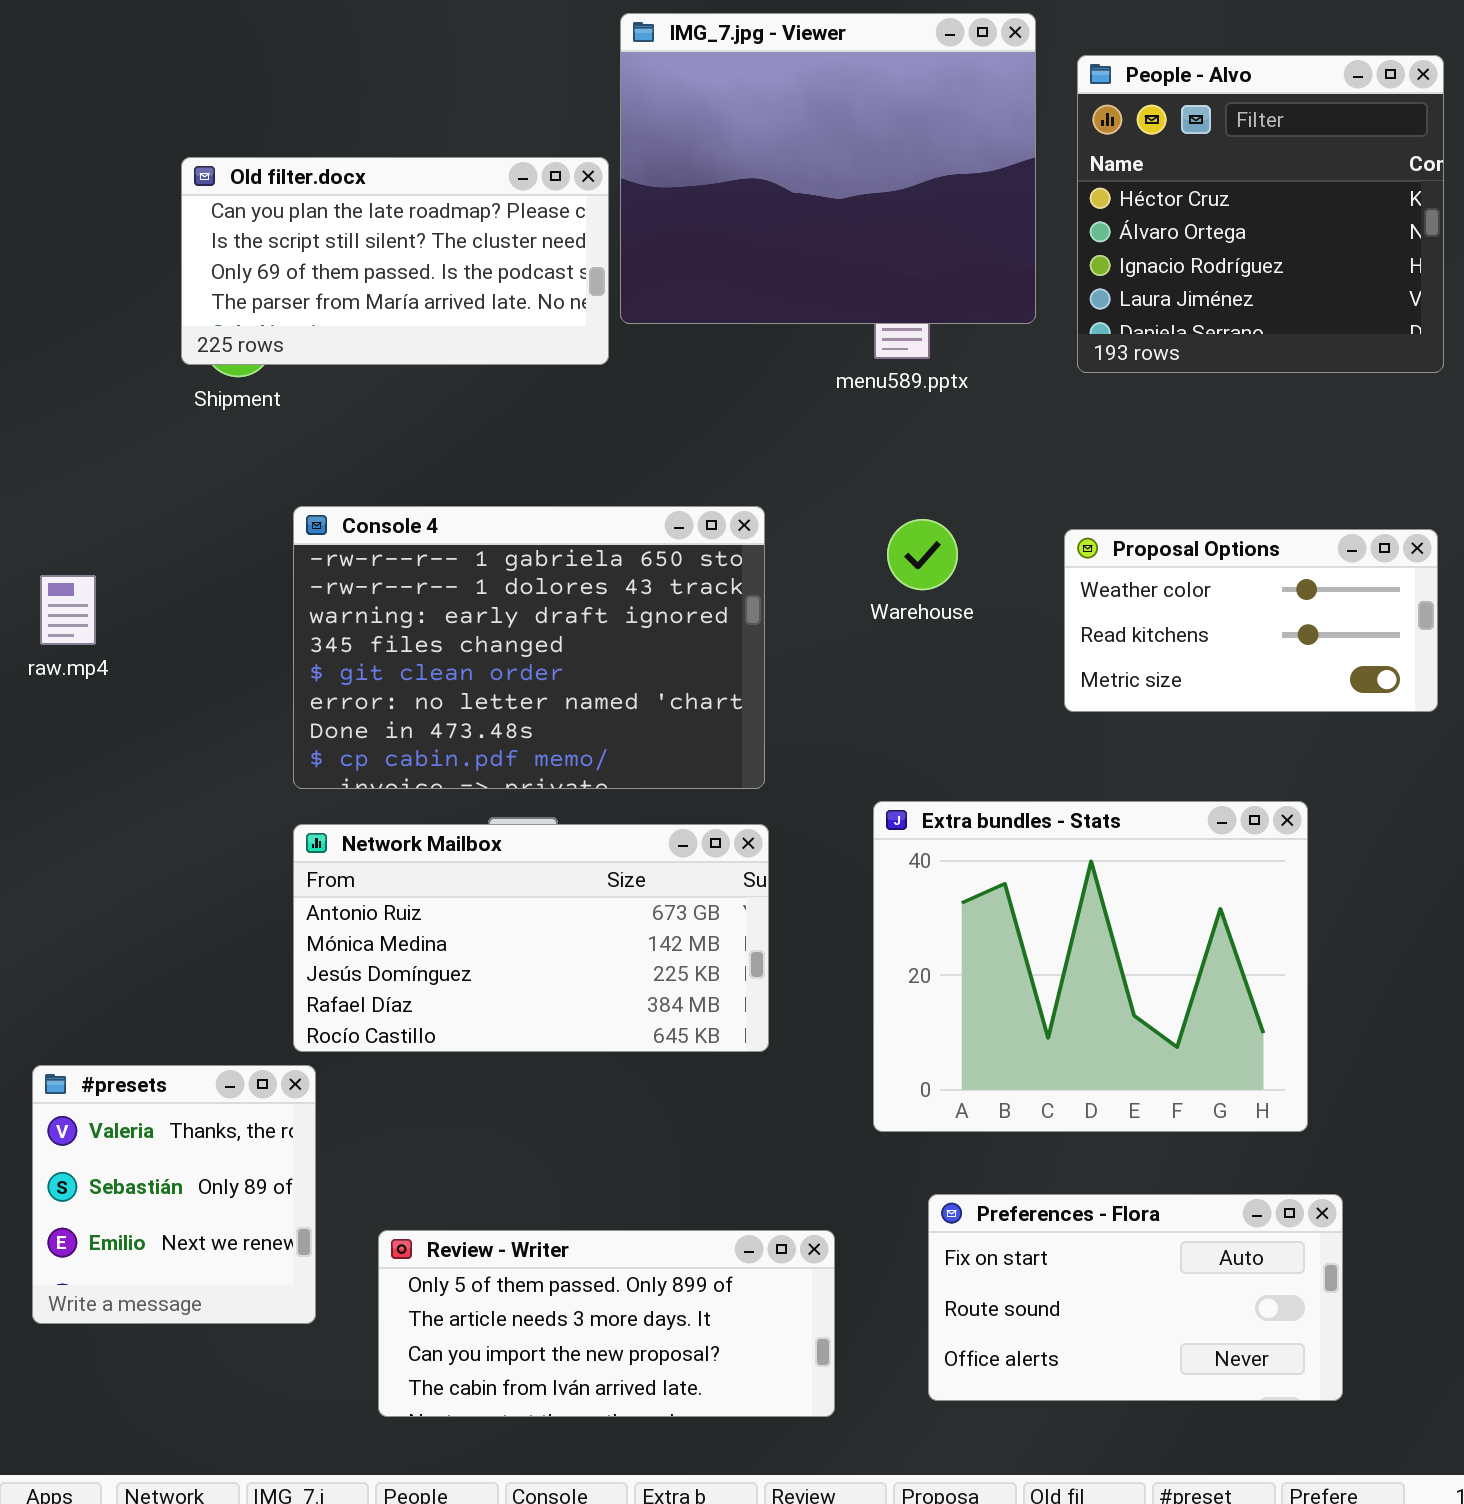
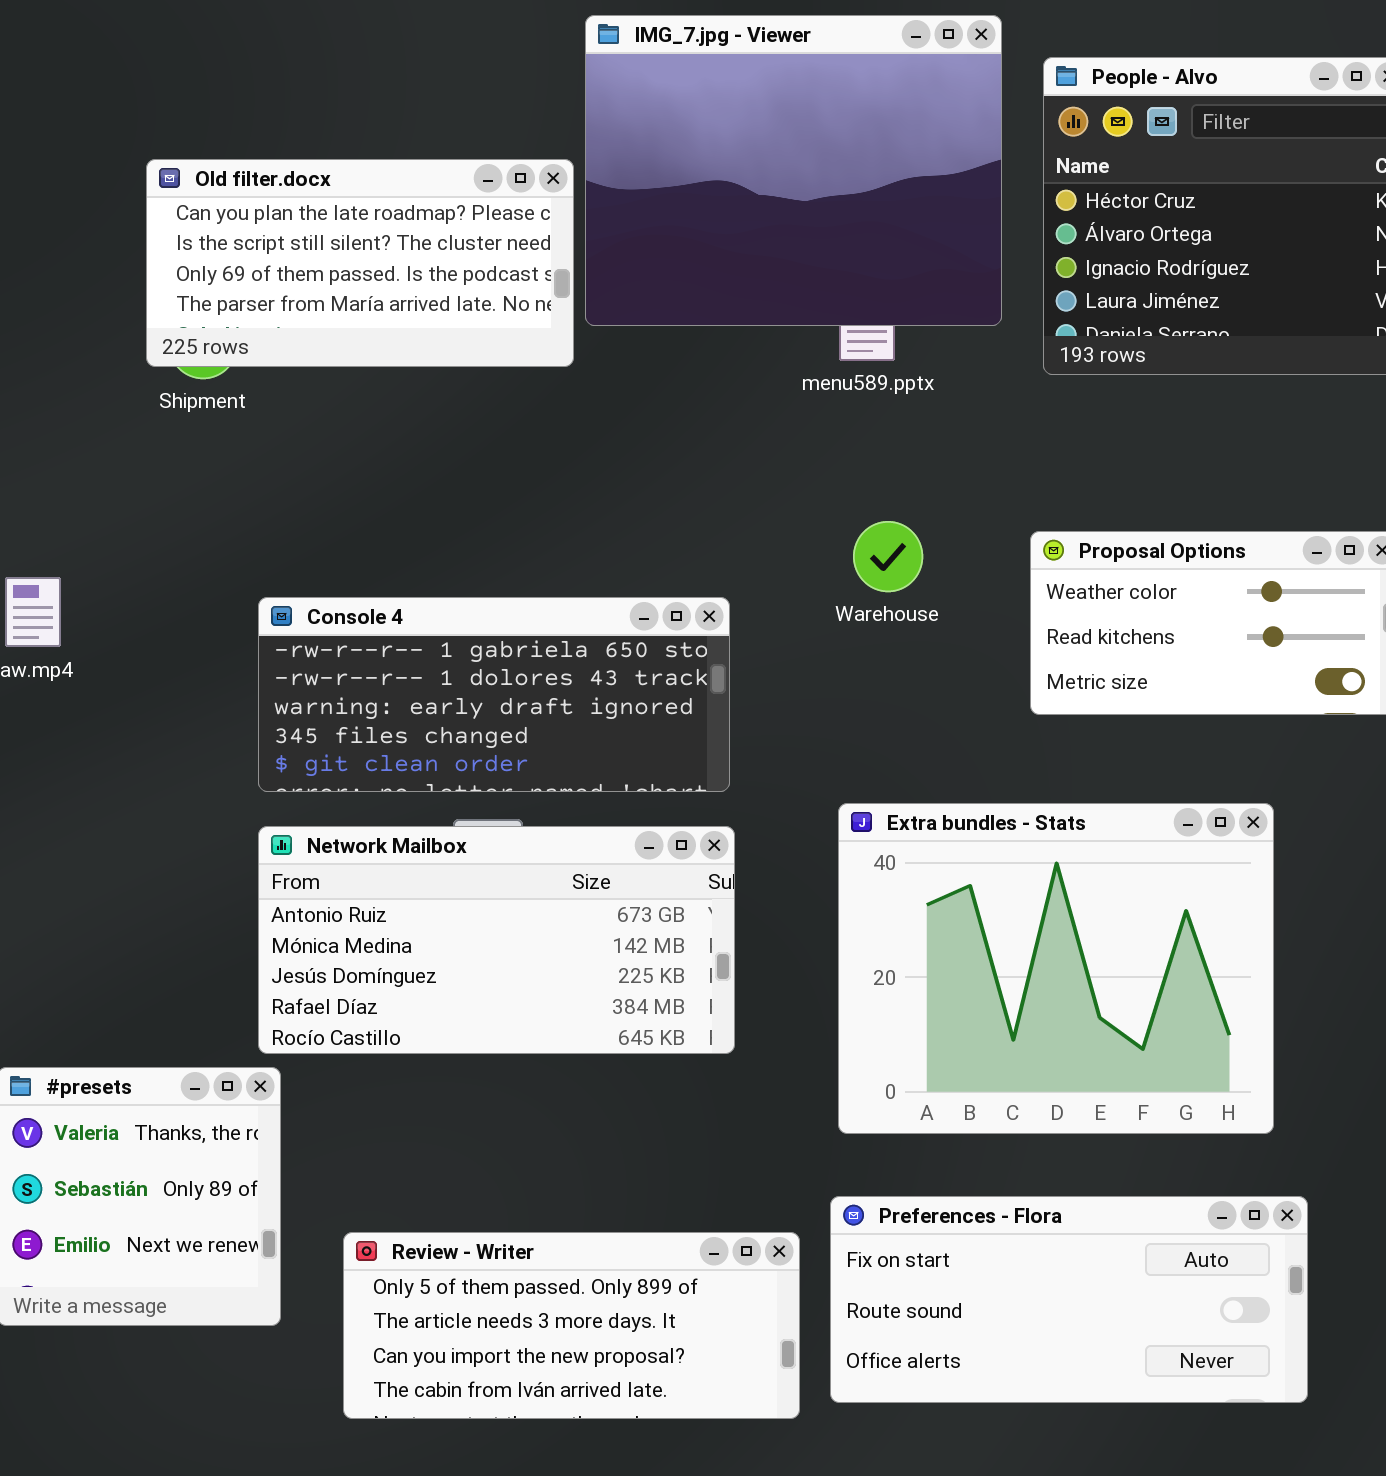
Console 4: [293,506,765,789] -> [258,597,730,792], resized
Preferences - Flora: [928,1194,1343,1401] -> [830,1196,1308,1403], resized

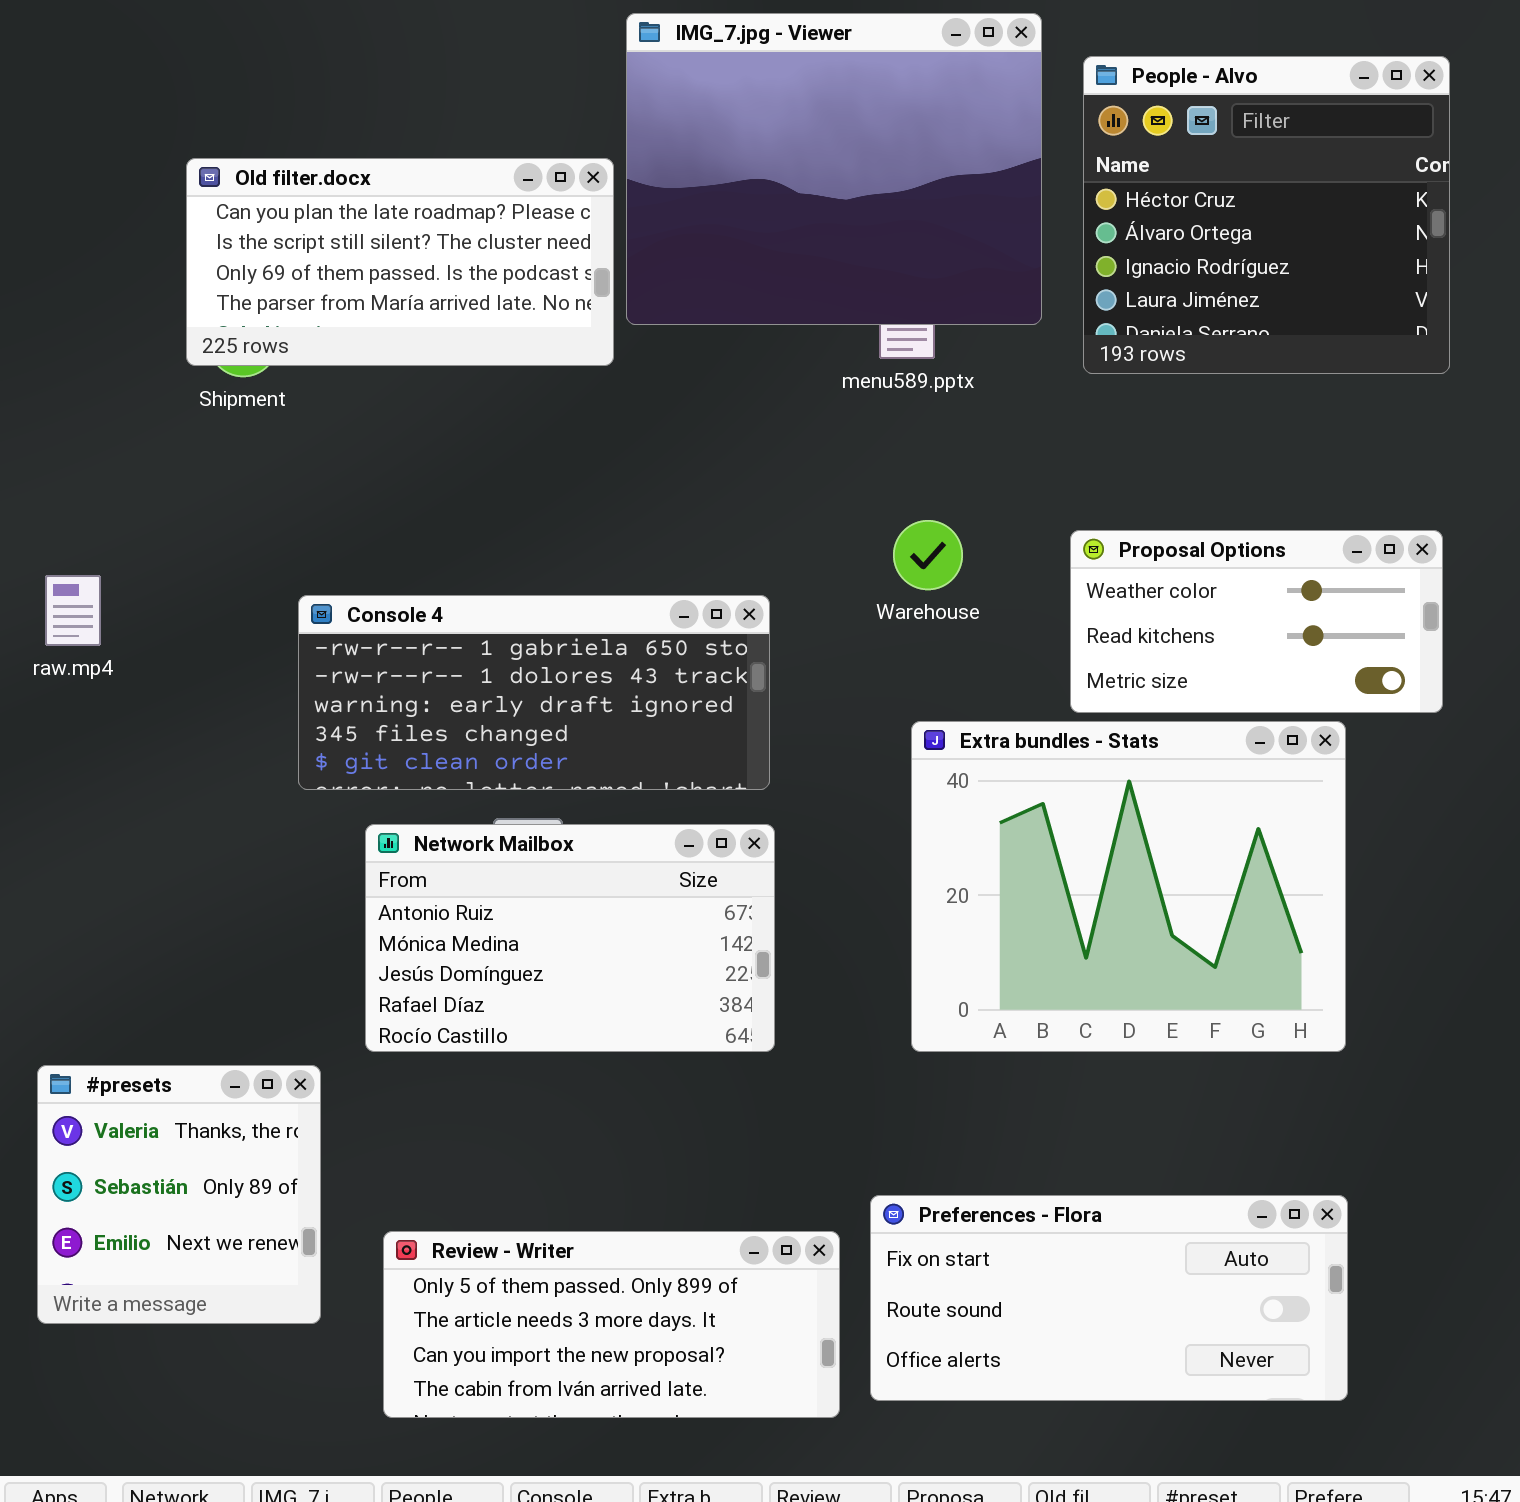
Extra bundles - Stats: [838,803,1274,1134] -> [911,721,1346,1052], moved
Network Mailbox: [258,826,735,1054] -> [365,824,775,1052], resized

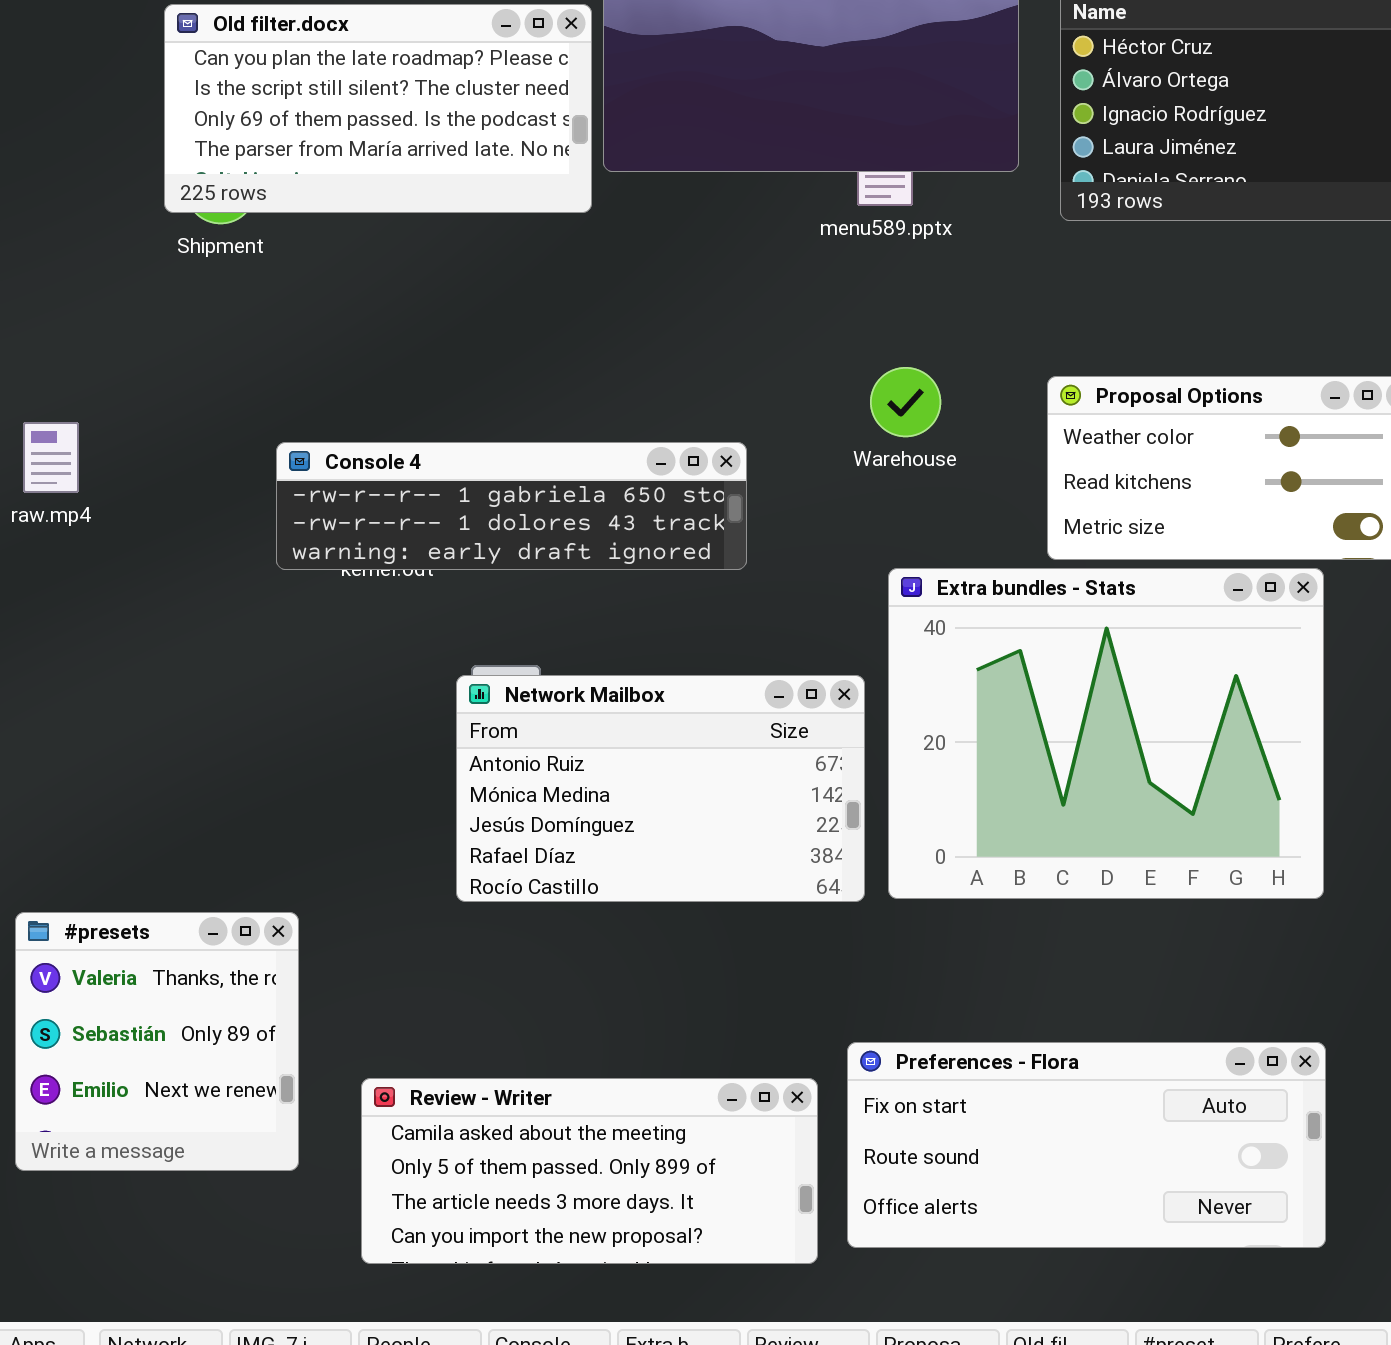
Console 4: [298,595,770,790] -> [276,442,747,570], resized
Network Mailbox: [365,824,775,1052] -> [456,675,865,902], moved
Review - Writer: [383,1231,840,1418] -> [361,1078,818,1264], scrolled up 1 row

